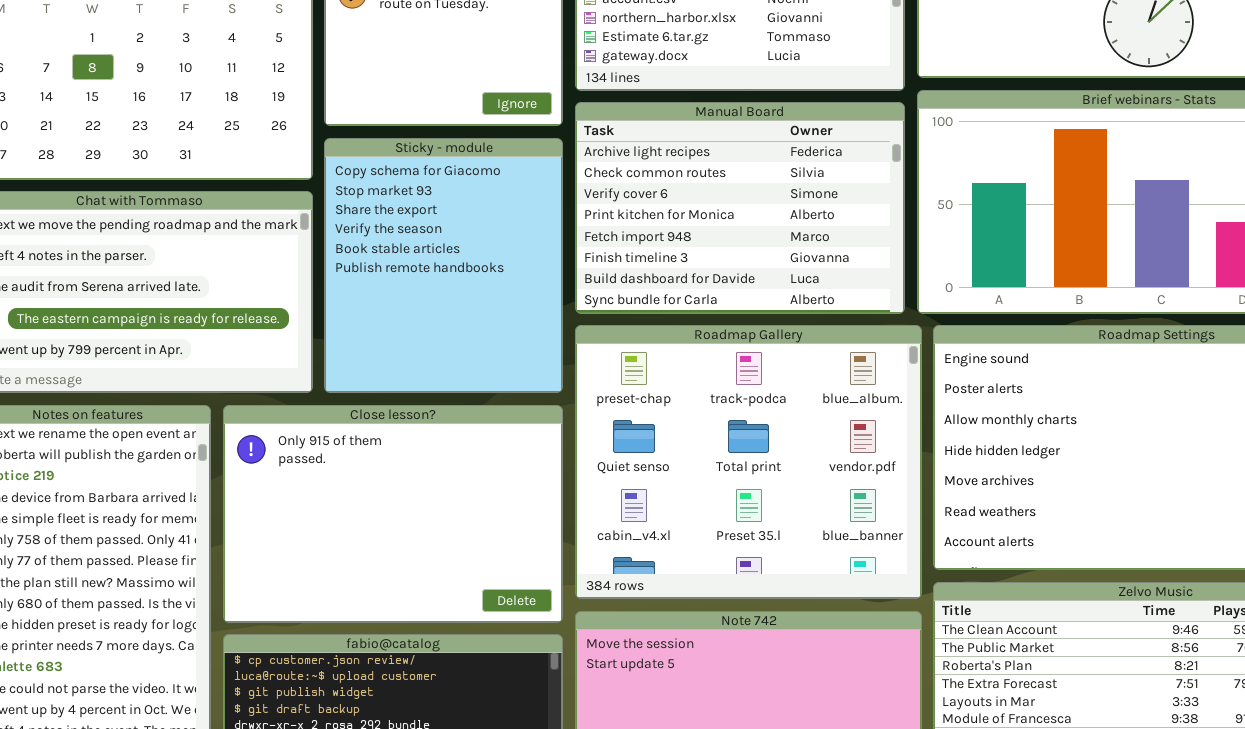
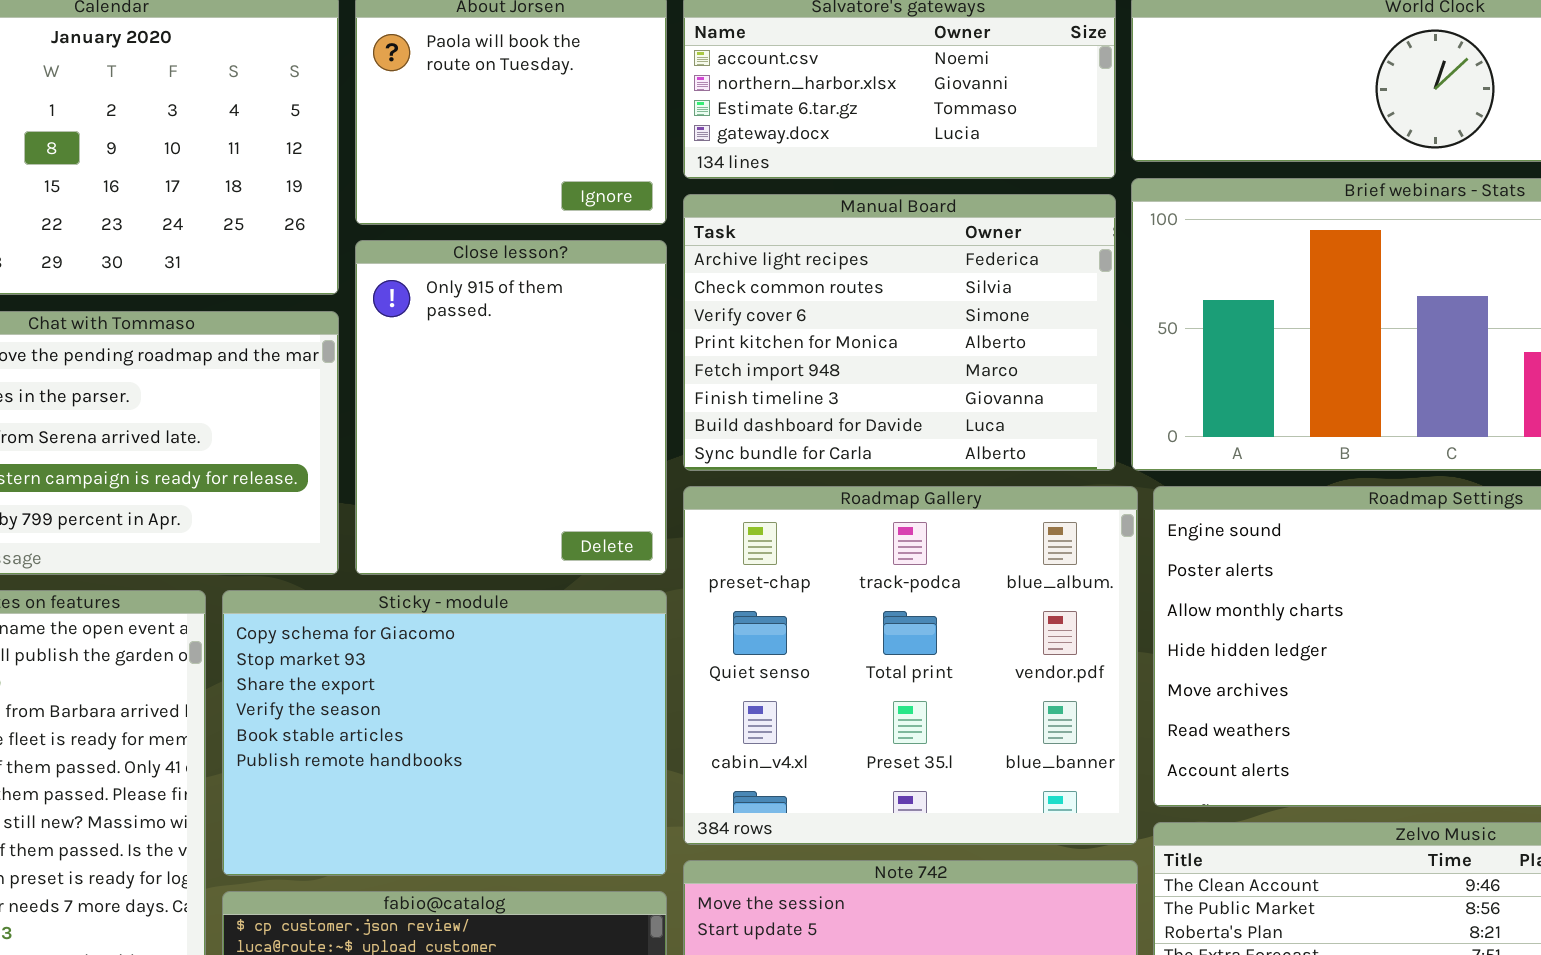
Sticky - module: [324,138,563,393] -> [222,590,667,876], moved, resized
Close lesson?: [223,405,563,623] -> [355,240,667,575], moved, resized

